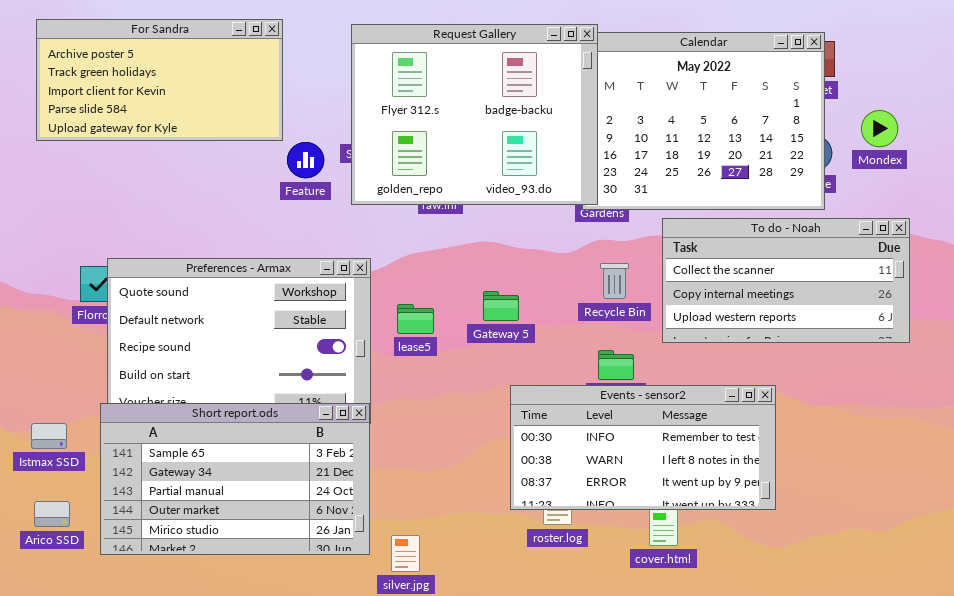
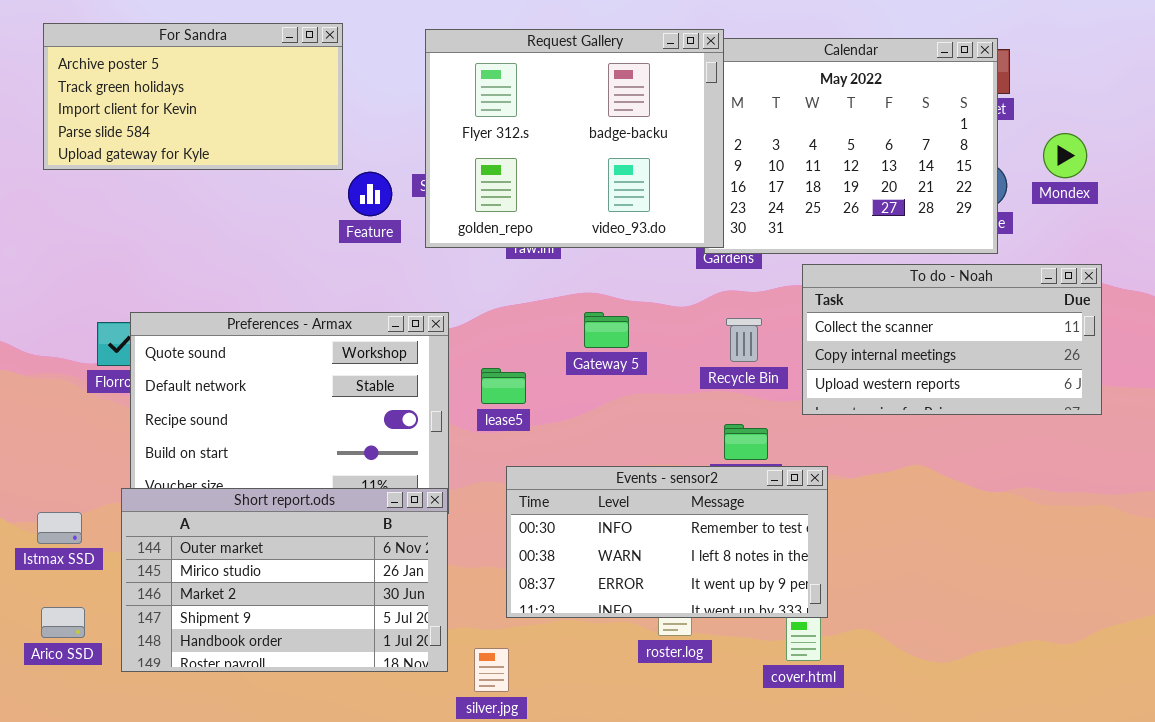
Gateway 5: [483,291,519,321] -> [584,312,629,348], moved
Events - sensor2: [510,385,776,510] -> [506,466,828,618], moved
Short report.ods: [100,403,370,555] -> [121,488,448,672], scrolled down 3 rows

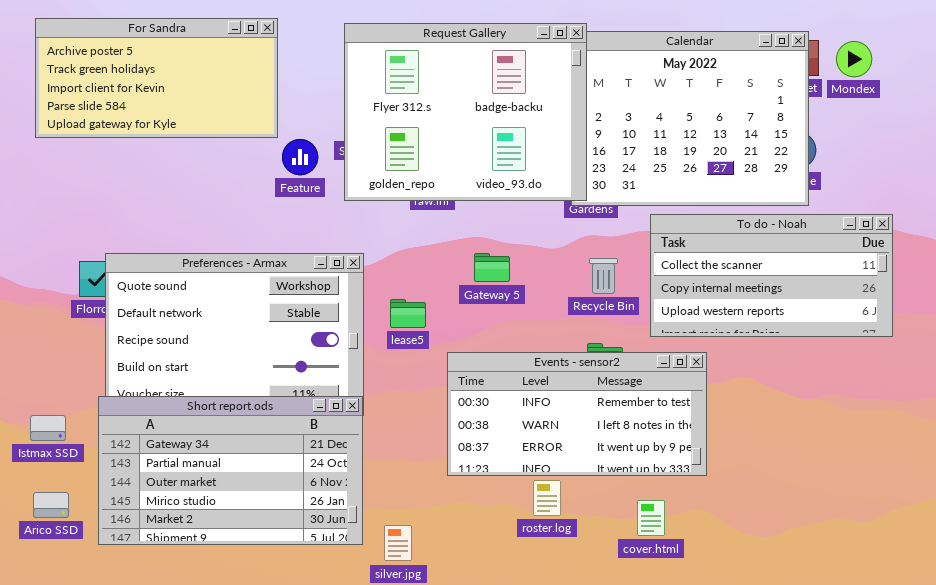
Mondex: [1043,133,1087,178] -> [836,41,872,77], moved
Events - sensor2: [506,466,828,618] -> [447,352,707,476], moved
Short report.ods: [121,488,448,672] -> [98,396,363,545], scrolled up 2 rows

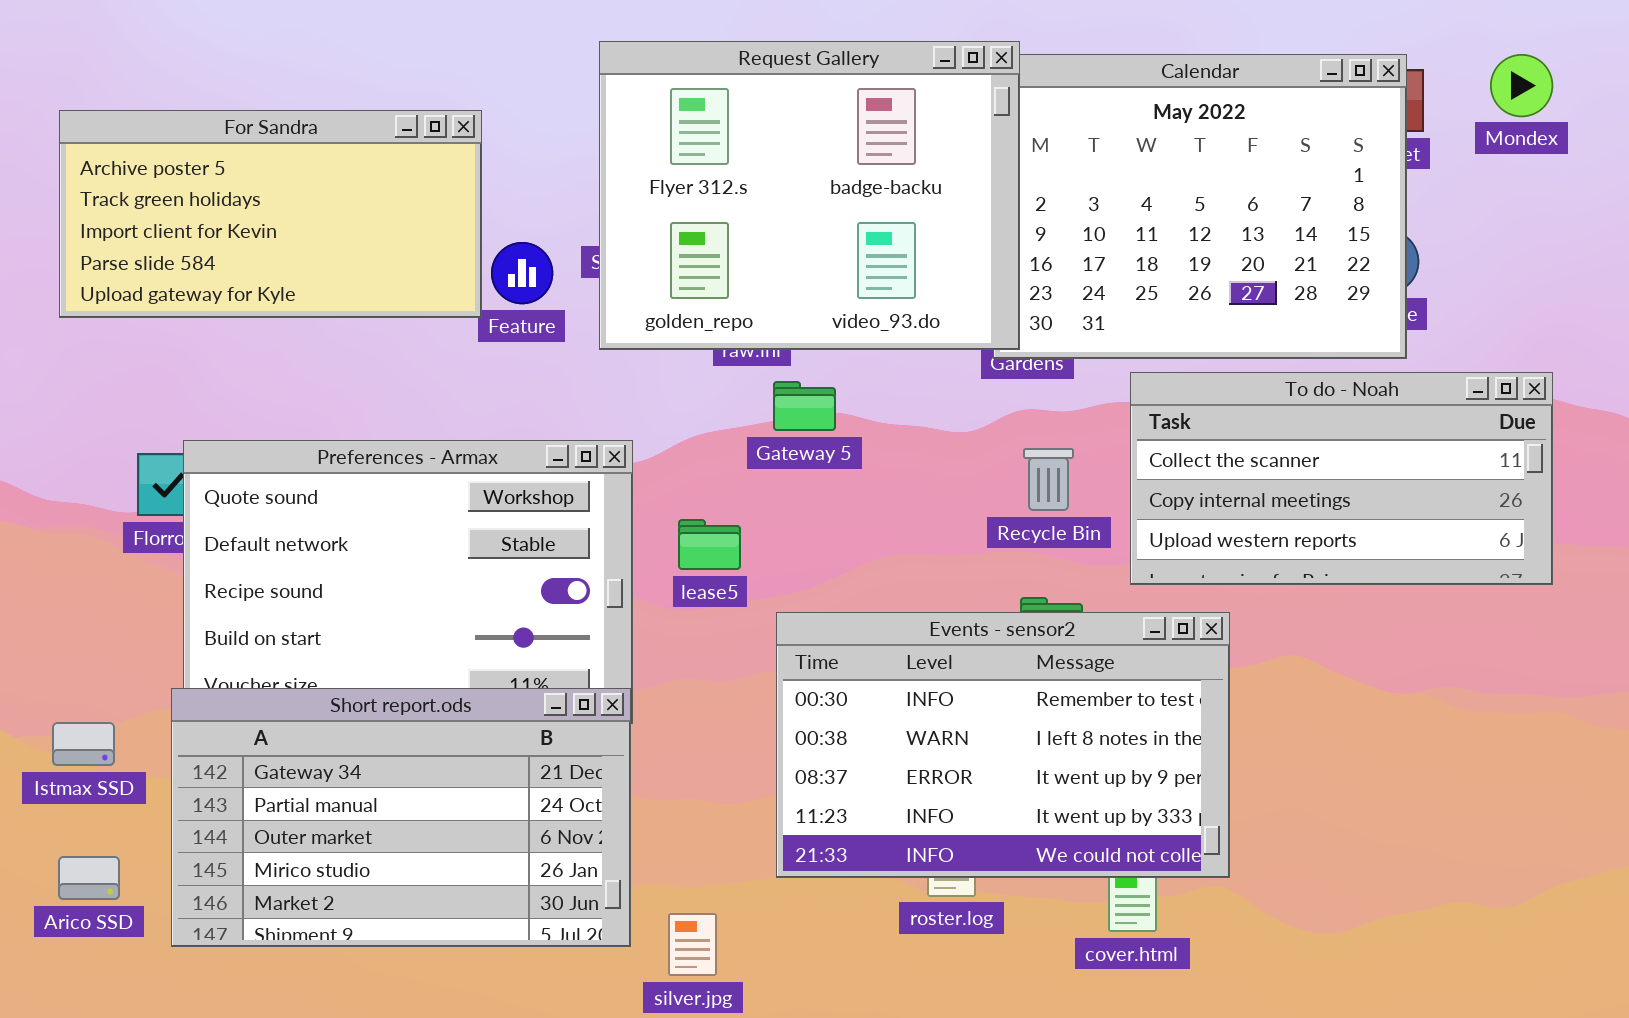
For Sandra: [35,18,278,138] -> [59,110,482,318], moved
Mondex: [836,41,872,77] -> [1490,54,1553,117], moved
Gateway 5: [474,253,510,282] -> [773,381,836,431], moved
Events - sensor2: [447,352,707,476] -> [776,612,1230,878], resized

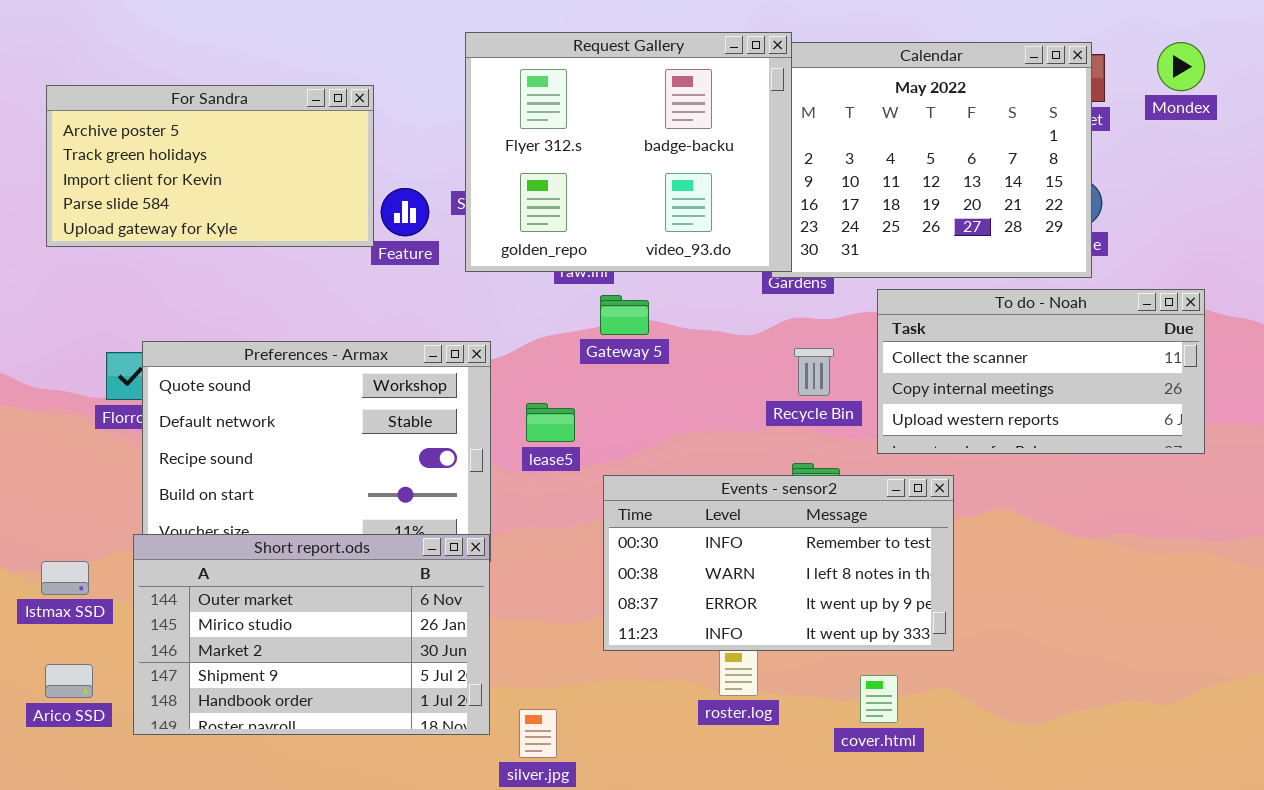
Events - sensor2: [776,612,1230,878] -> [603,475,954,651], resized
Short report.ods: [171,688,631,947] -> [133,534,490,735], scrolled down 2 rows

